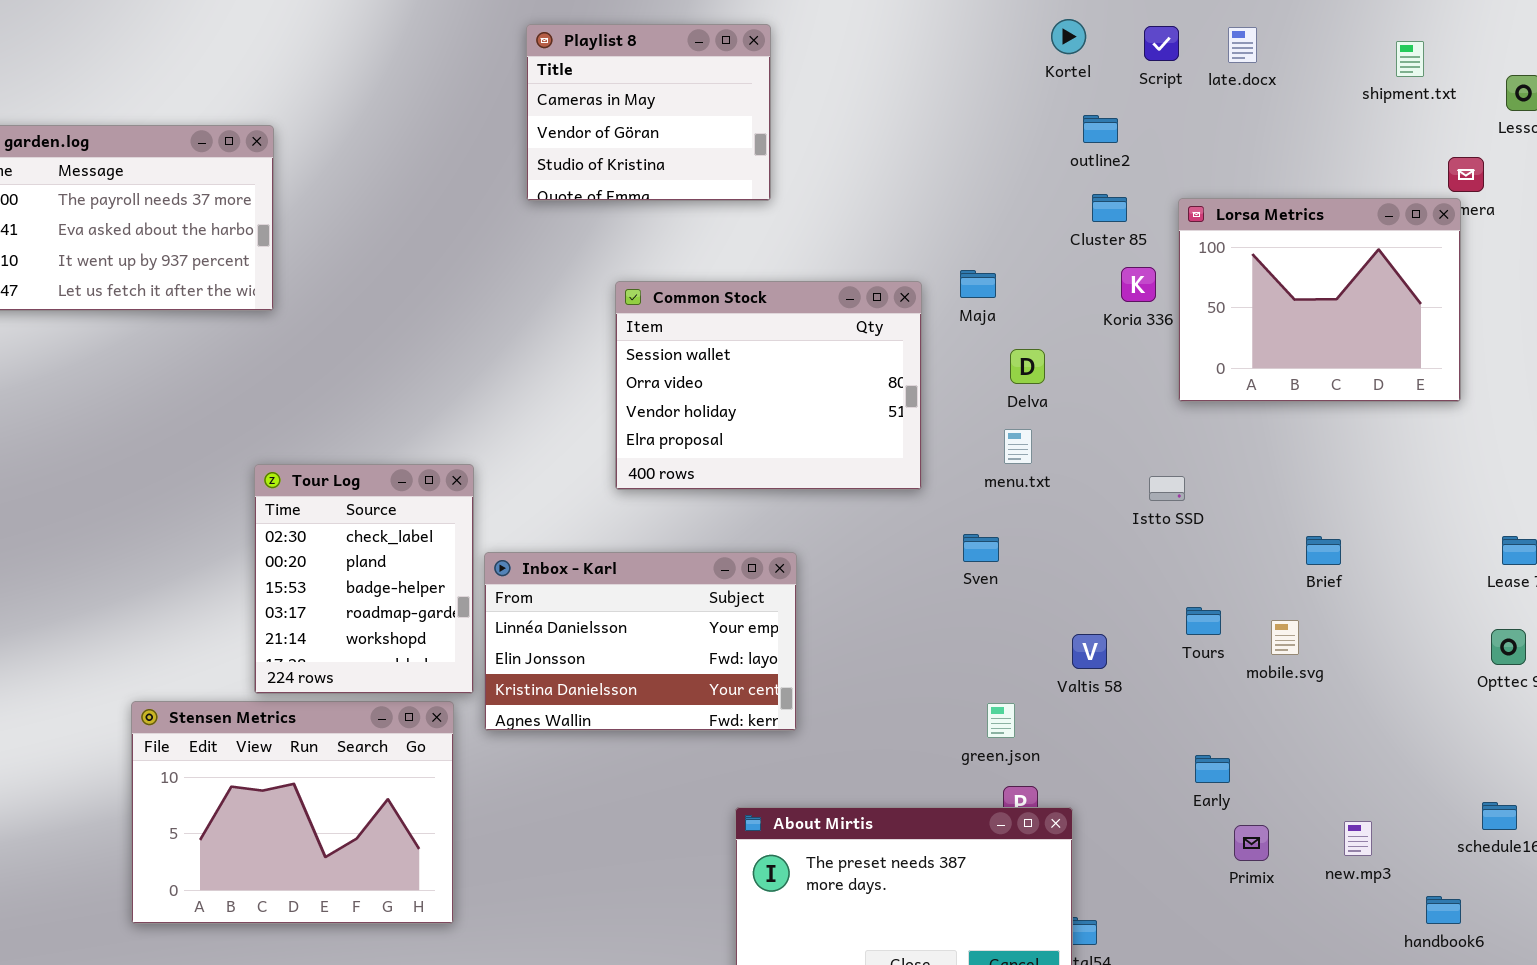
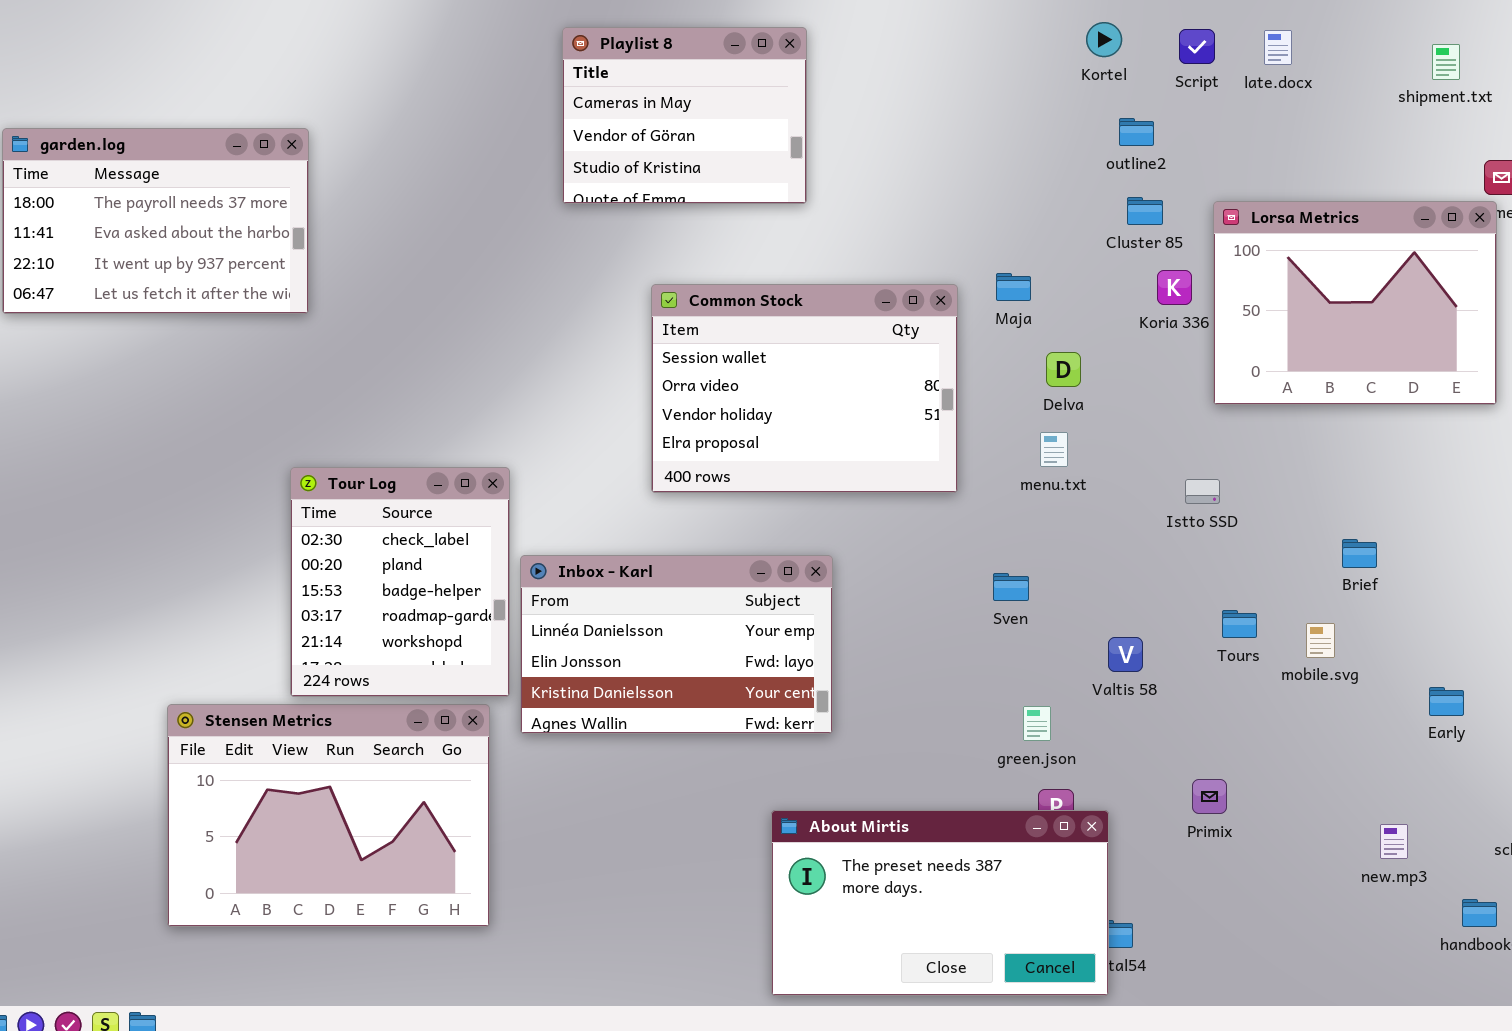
Sven: [963,534,999,562] -> [993,573,1029,601], moved
Early: [1195,755,1230,783] -> [1429,687,1464,716], moved
Primix: [1234,825,1269,861] -> [1192,779,1227,814], moved

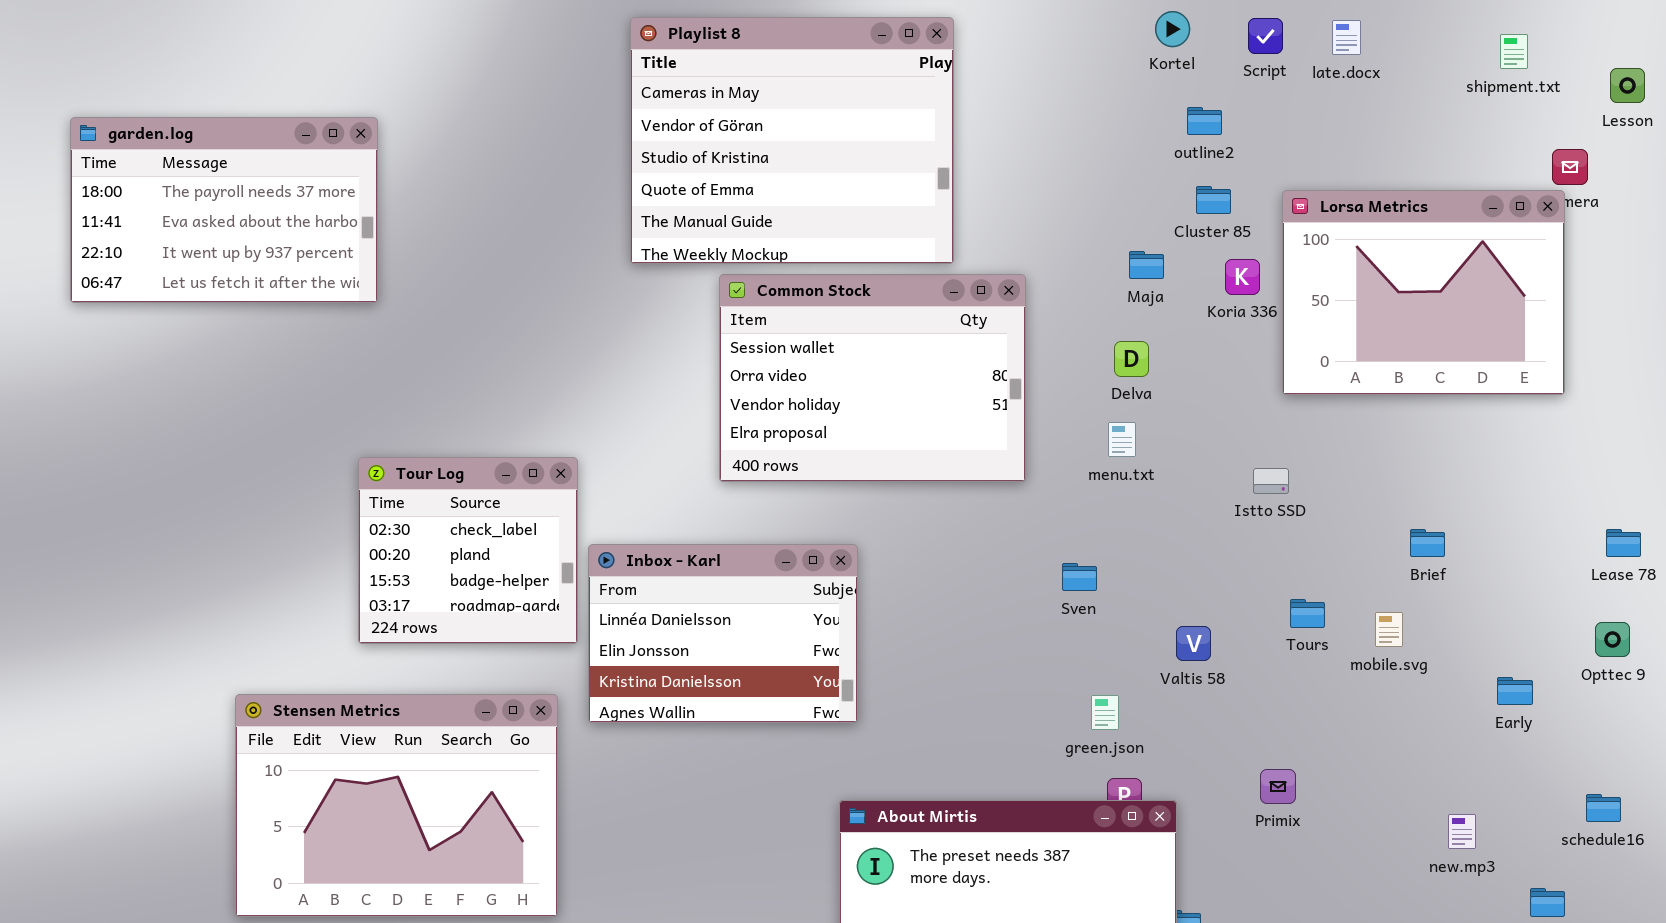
Playlist 8: [562,27,807,204] -> [630,17,954,264], resized
Maja: [996,273,1031,301] -> [1129,251,1164,279], moved
Tour Log: [290,467,510,697] -> [358,457,578,644], resized
Inbox - Karl: [520,555,833,734] -> [588,544,858,723], resized

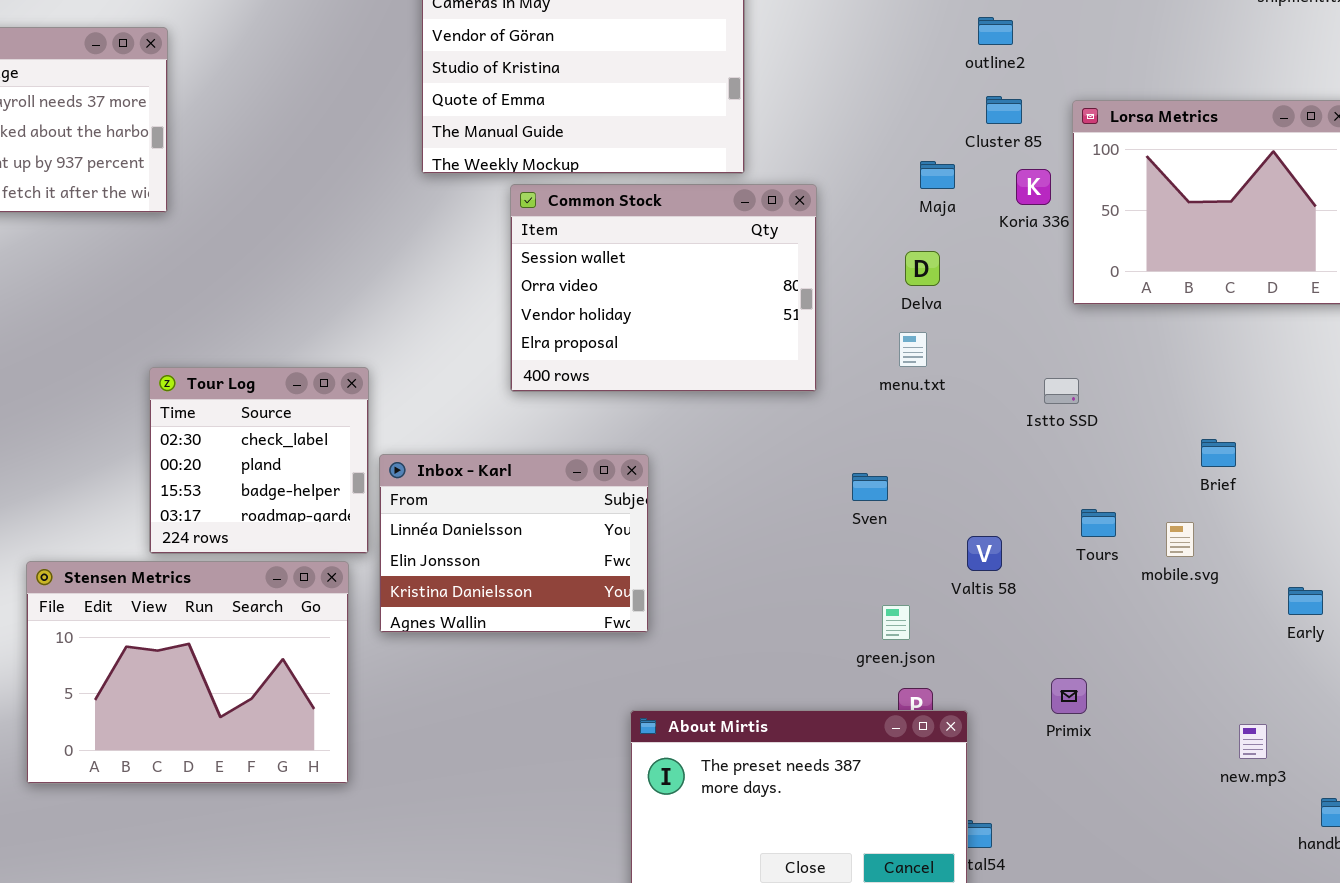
Stensen Metrics: [235,694,558,917] -> [26,561,349,784], moved

